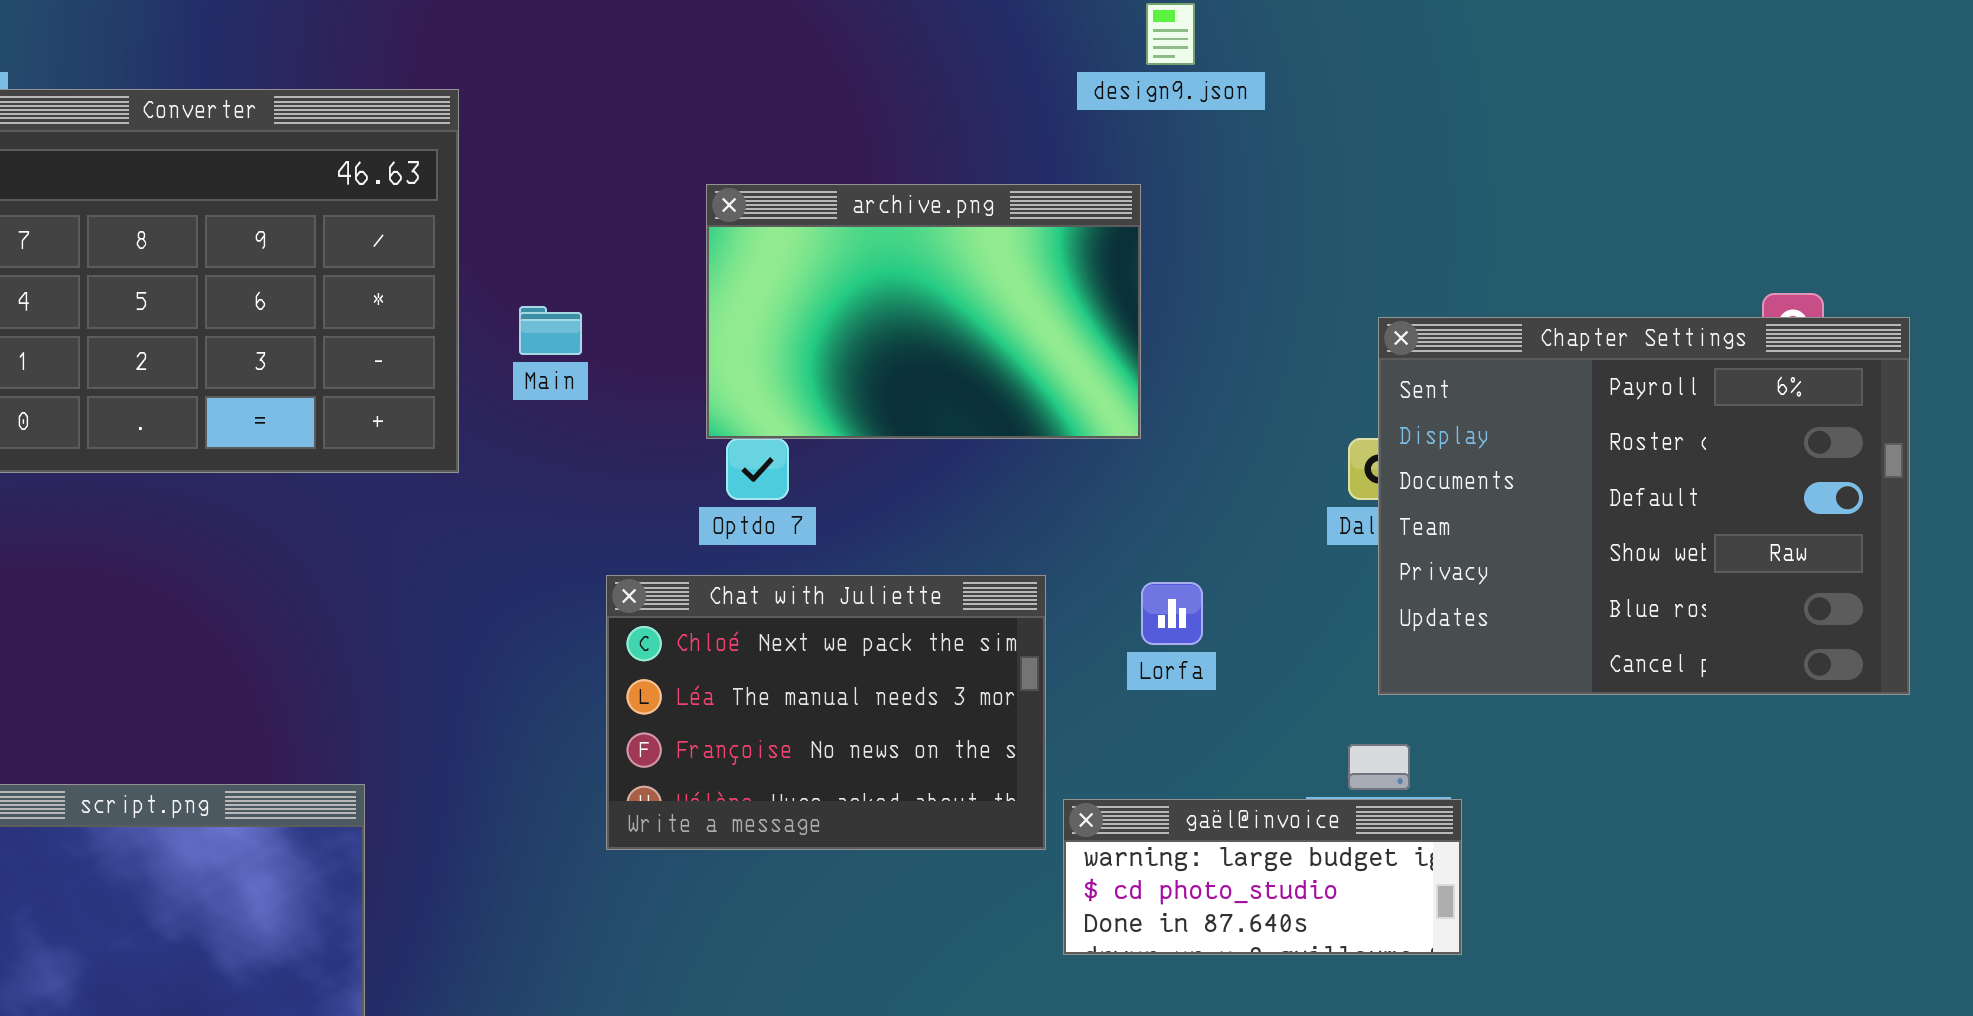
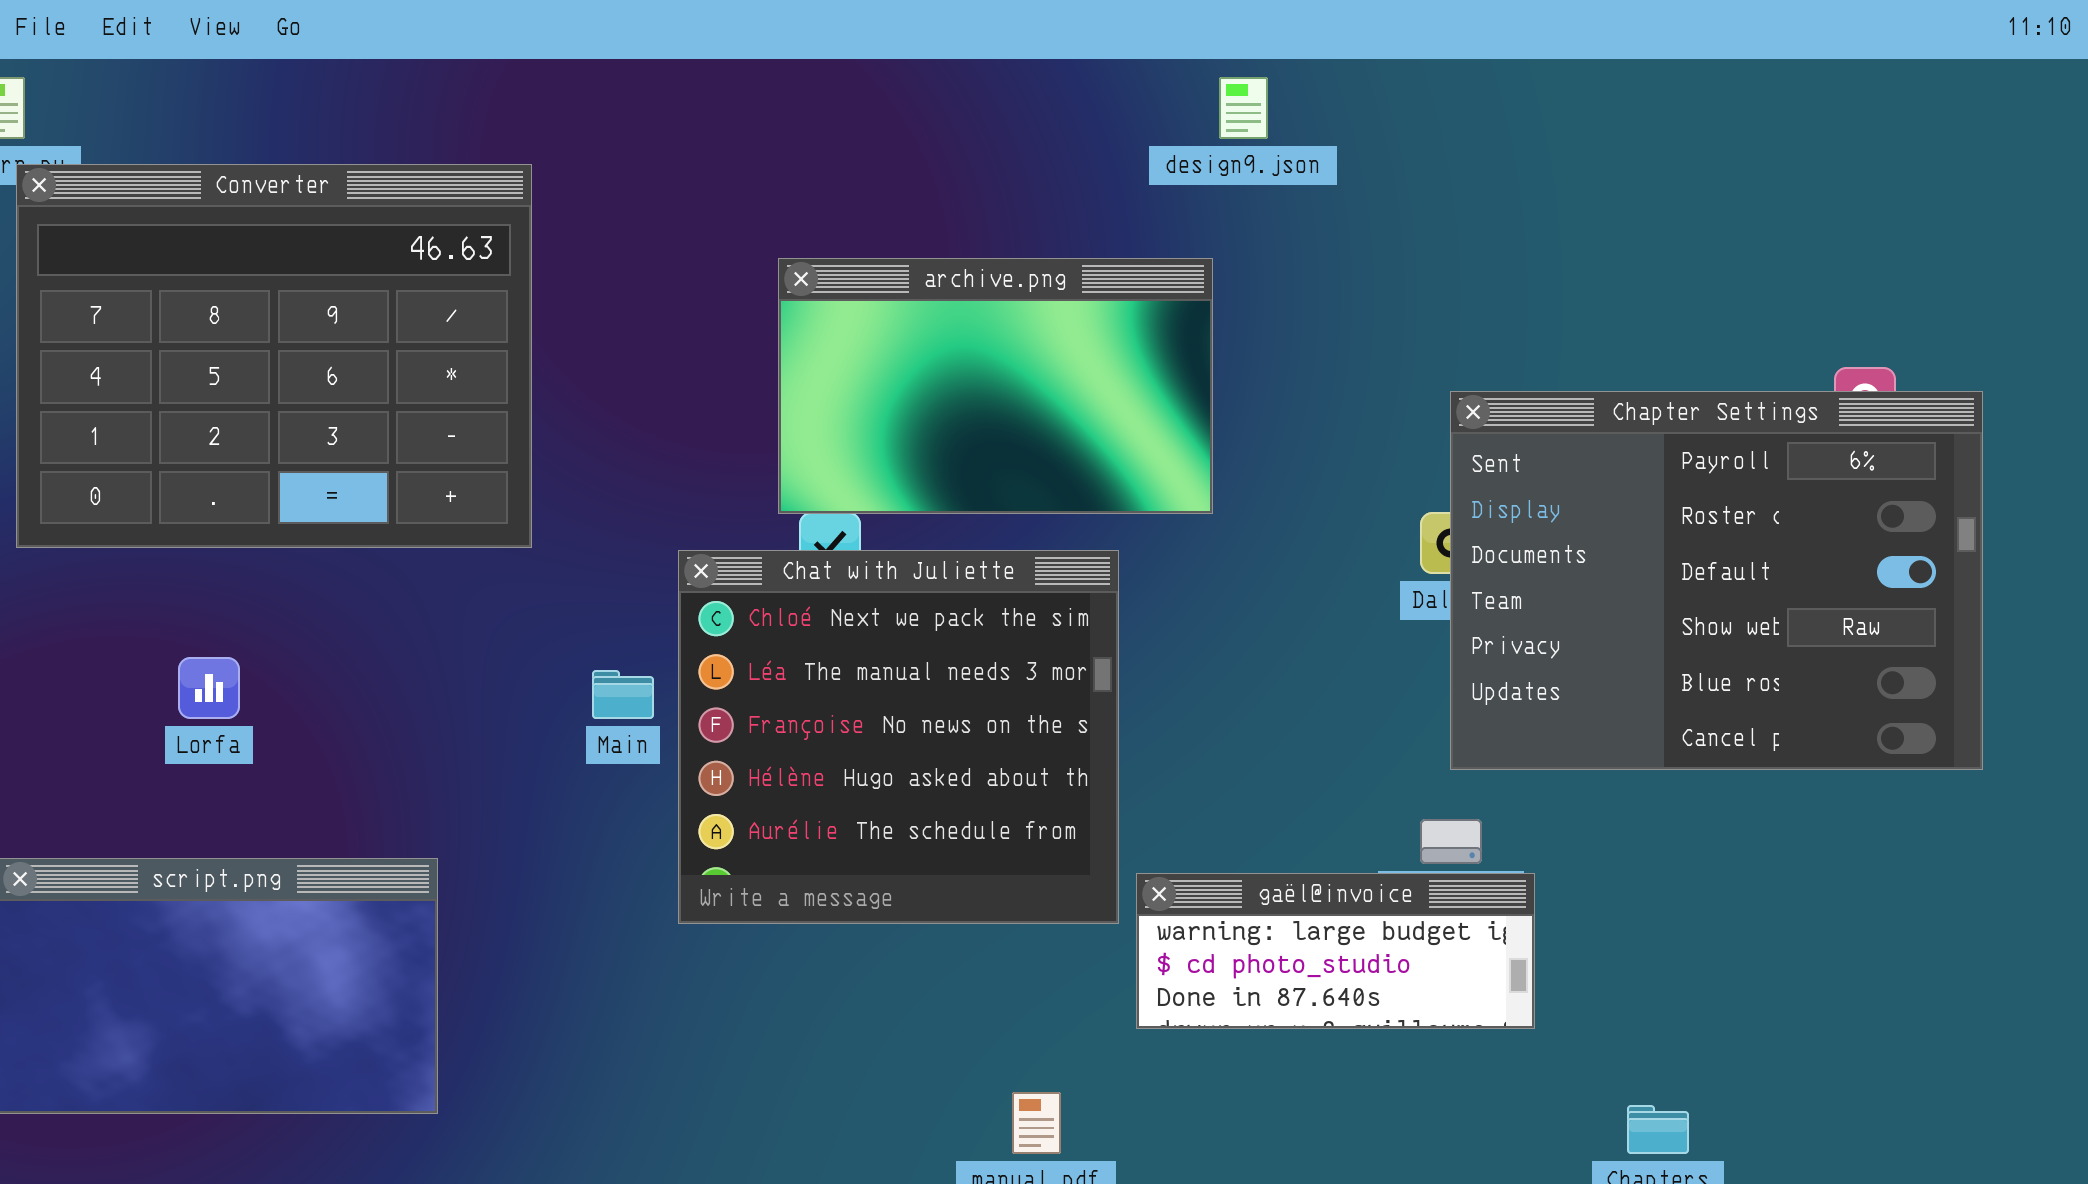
Main: [519,306,582,355] -> [592,670,654,719], moved
Chat with Juliette: [606,575,1046,850] -> [678,550,1119,924], resized
Lorfa: [1141,582,1203,645] -> [178,657,240,719], moved

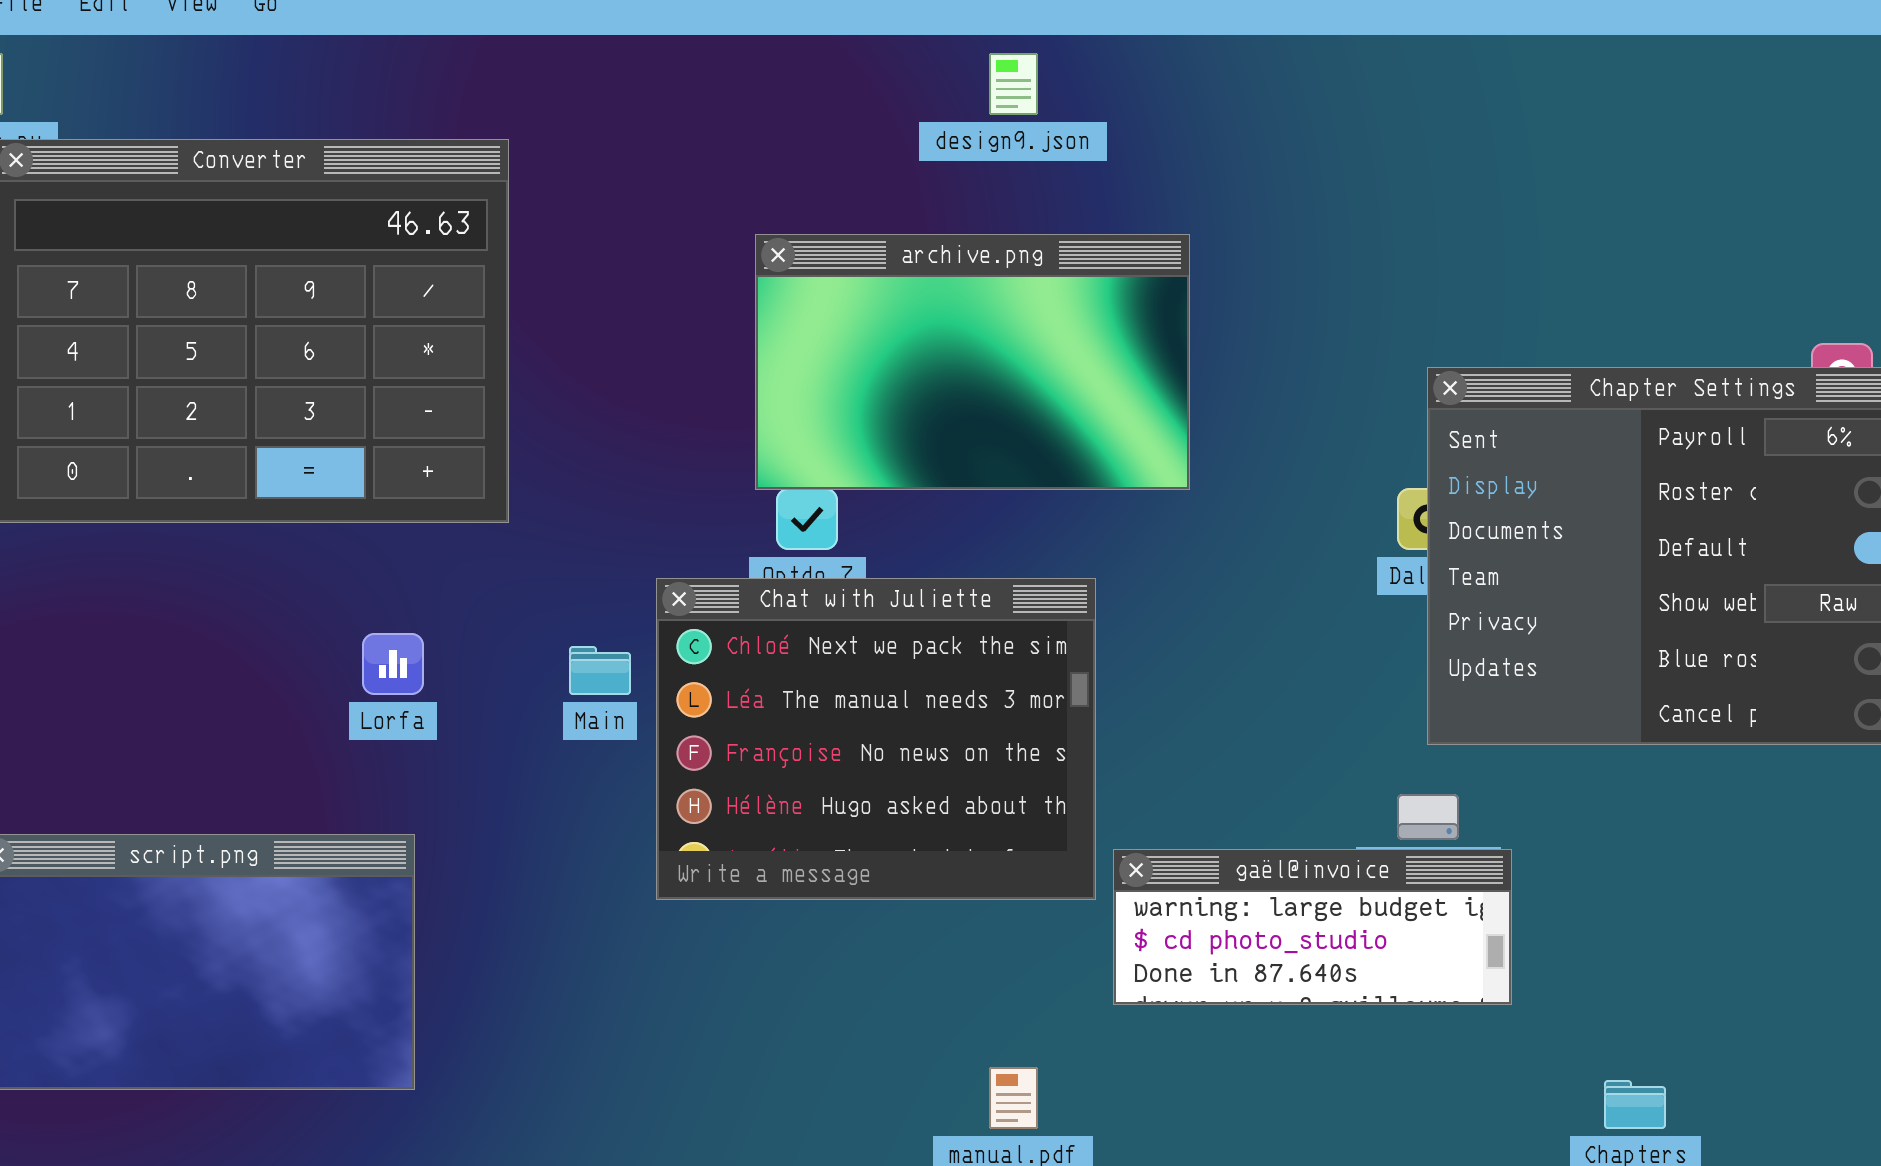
design9.json: [1219,77,1268,139] -> [989,53,1038,115], moved
Chat with Juliette: [678,550,1119,924] -> [656,578,1096,900], resized
Lorfa: [178,657,240,719] -> [362,633,424,695], moved

